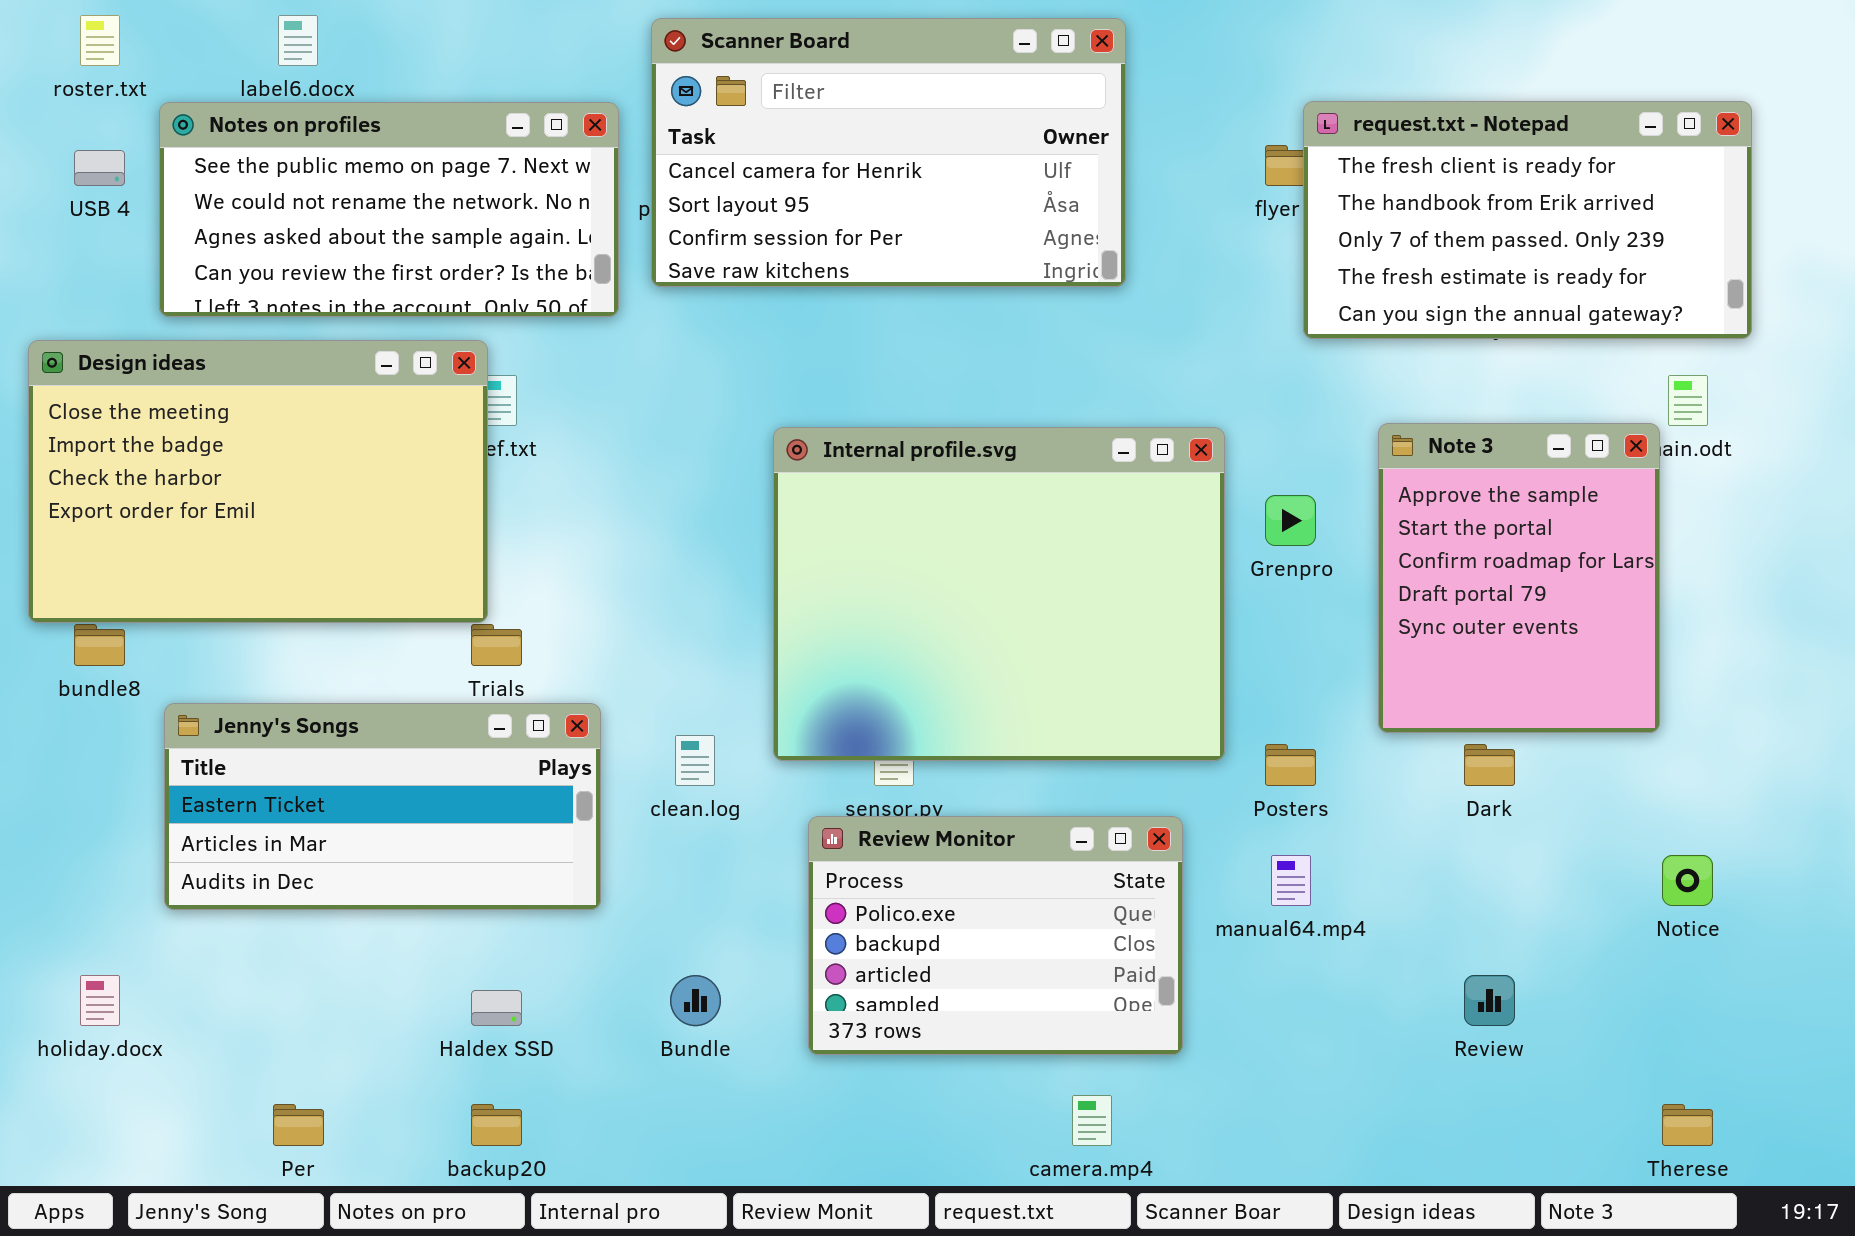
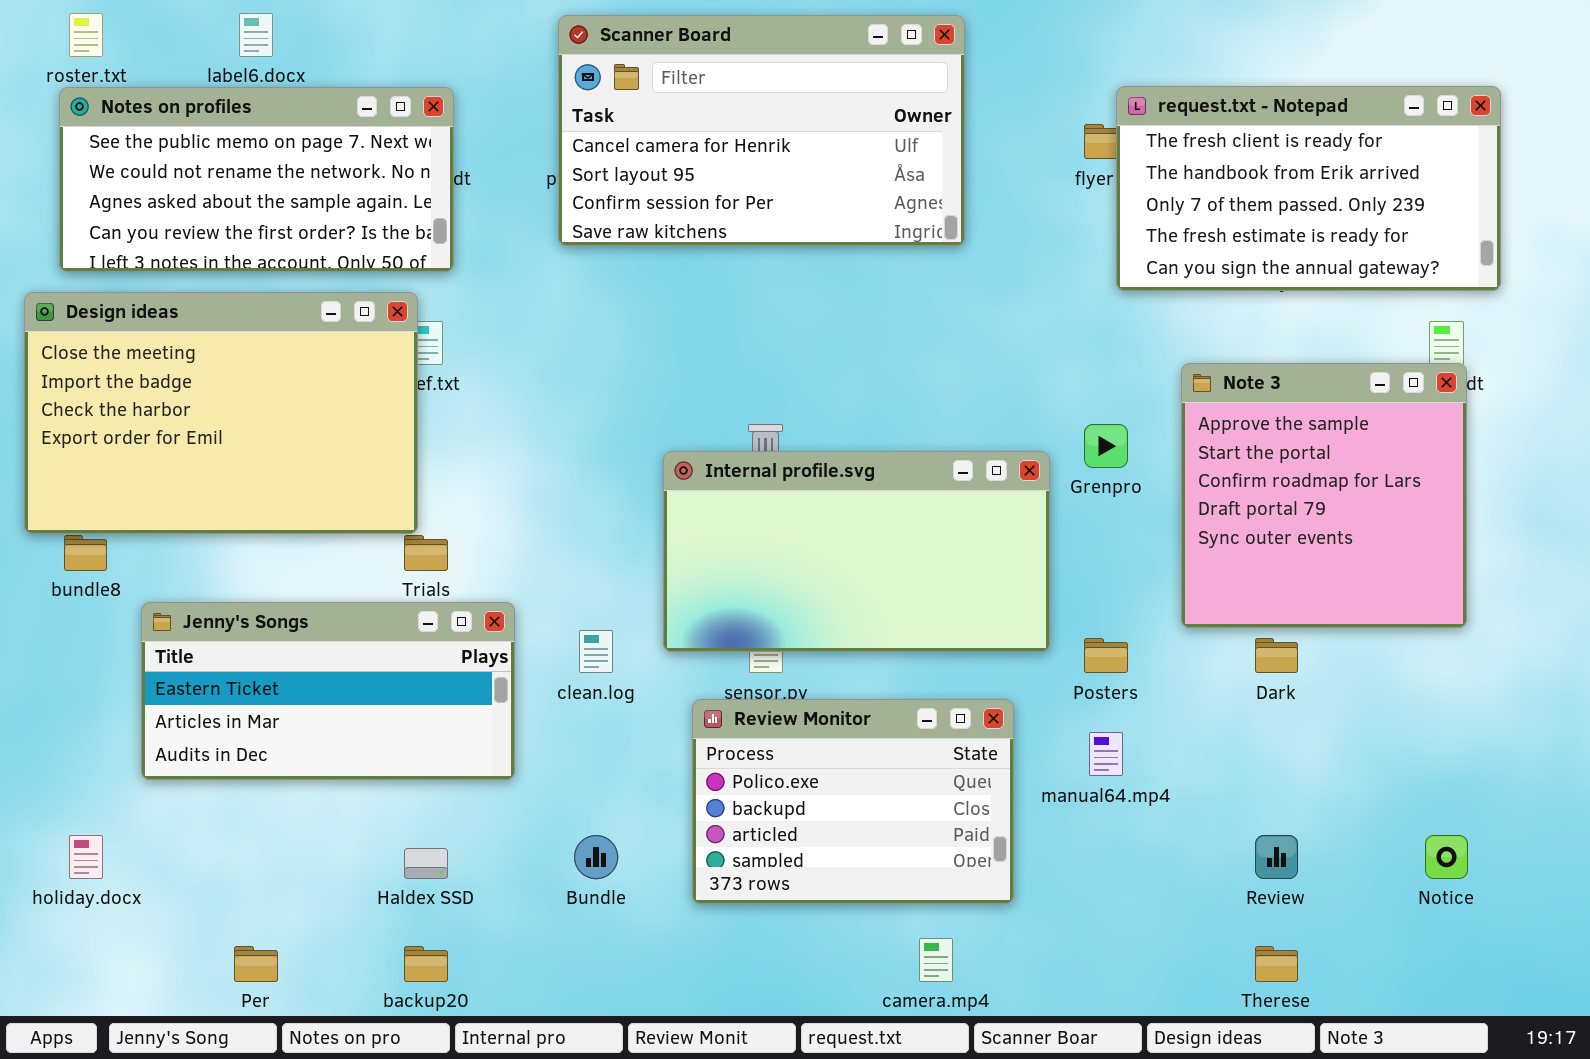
Notes on profiles: [159,102,619,317] -> [59,87,454,272], moved
Note 3: [1378,423,1660,733] -> [1181,363,1467,628], resized
Internal profile.svg: [773,427,1225,761] -> [663,451,1050,652], resized
Notice: [1662,855,1713,906] -> [1425,835,1468,879], moved
Therese: [1662,1104,1713,1146] -> [1255,946,1298,982], moved

